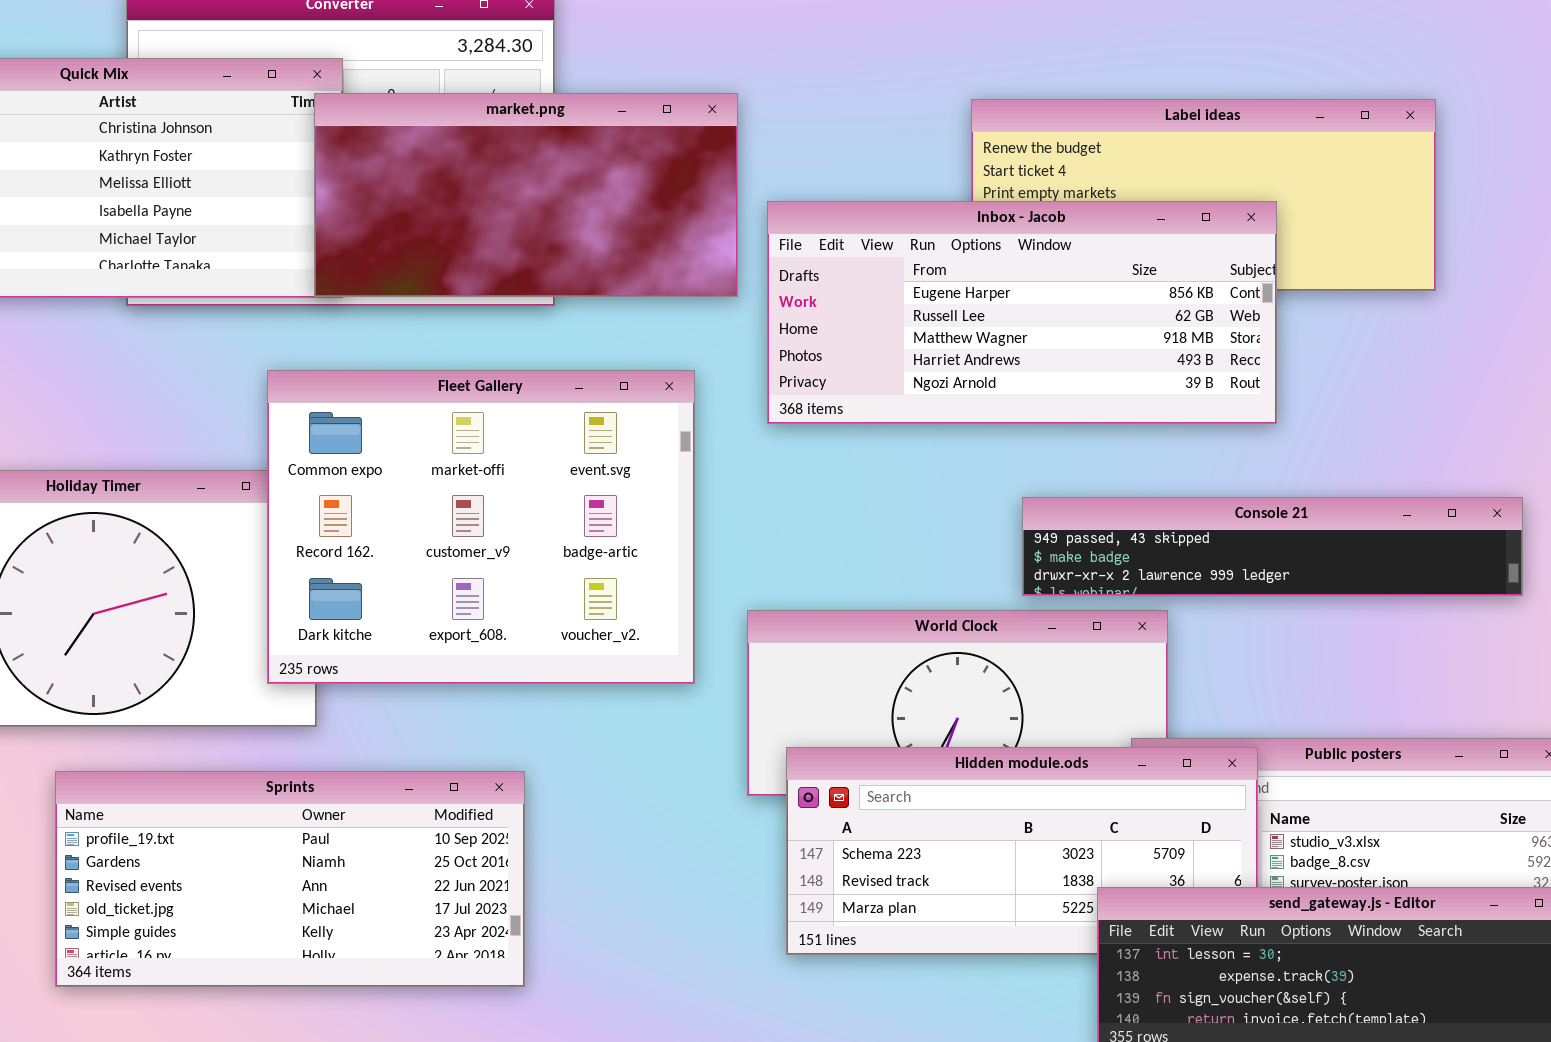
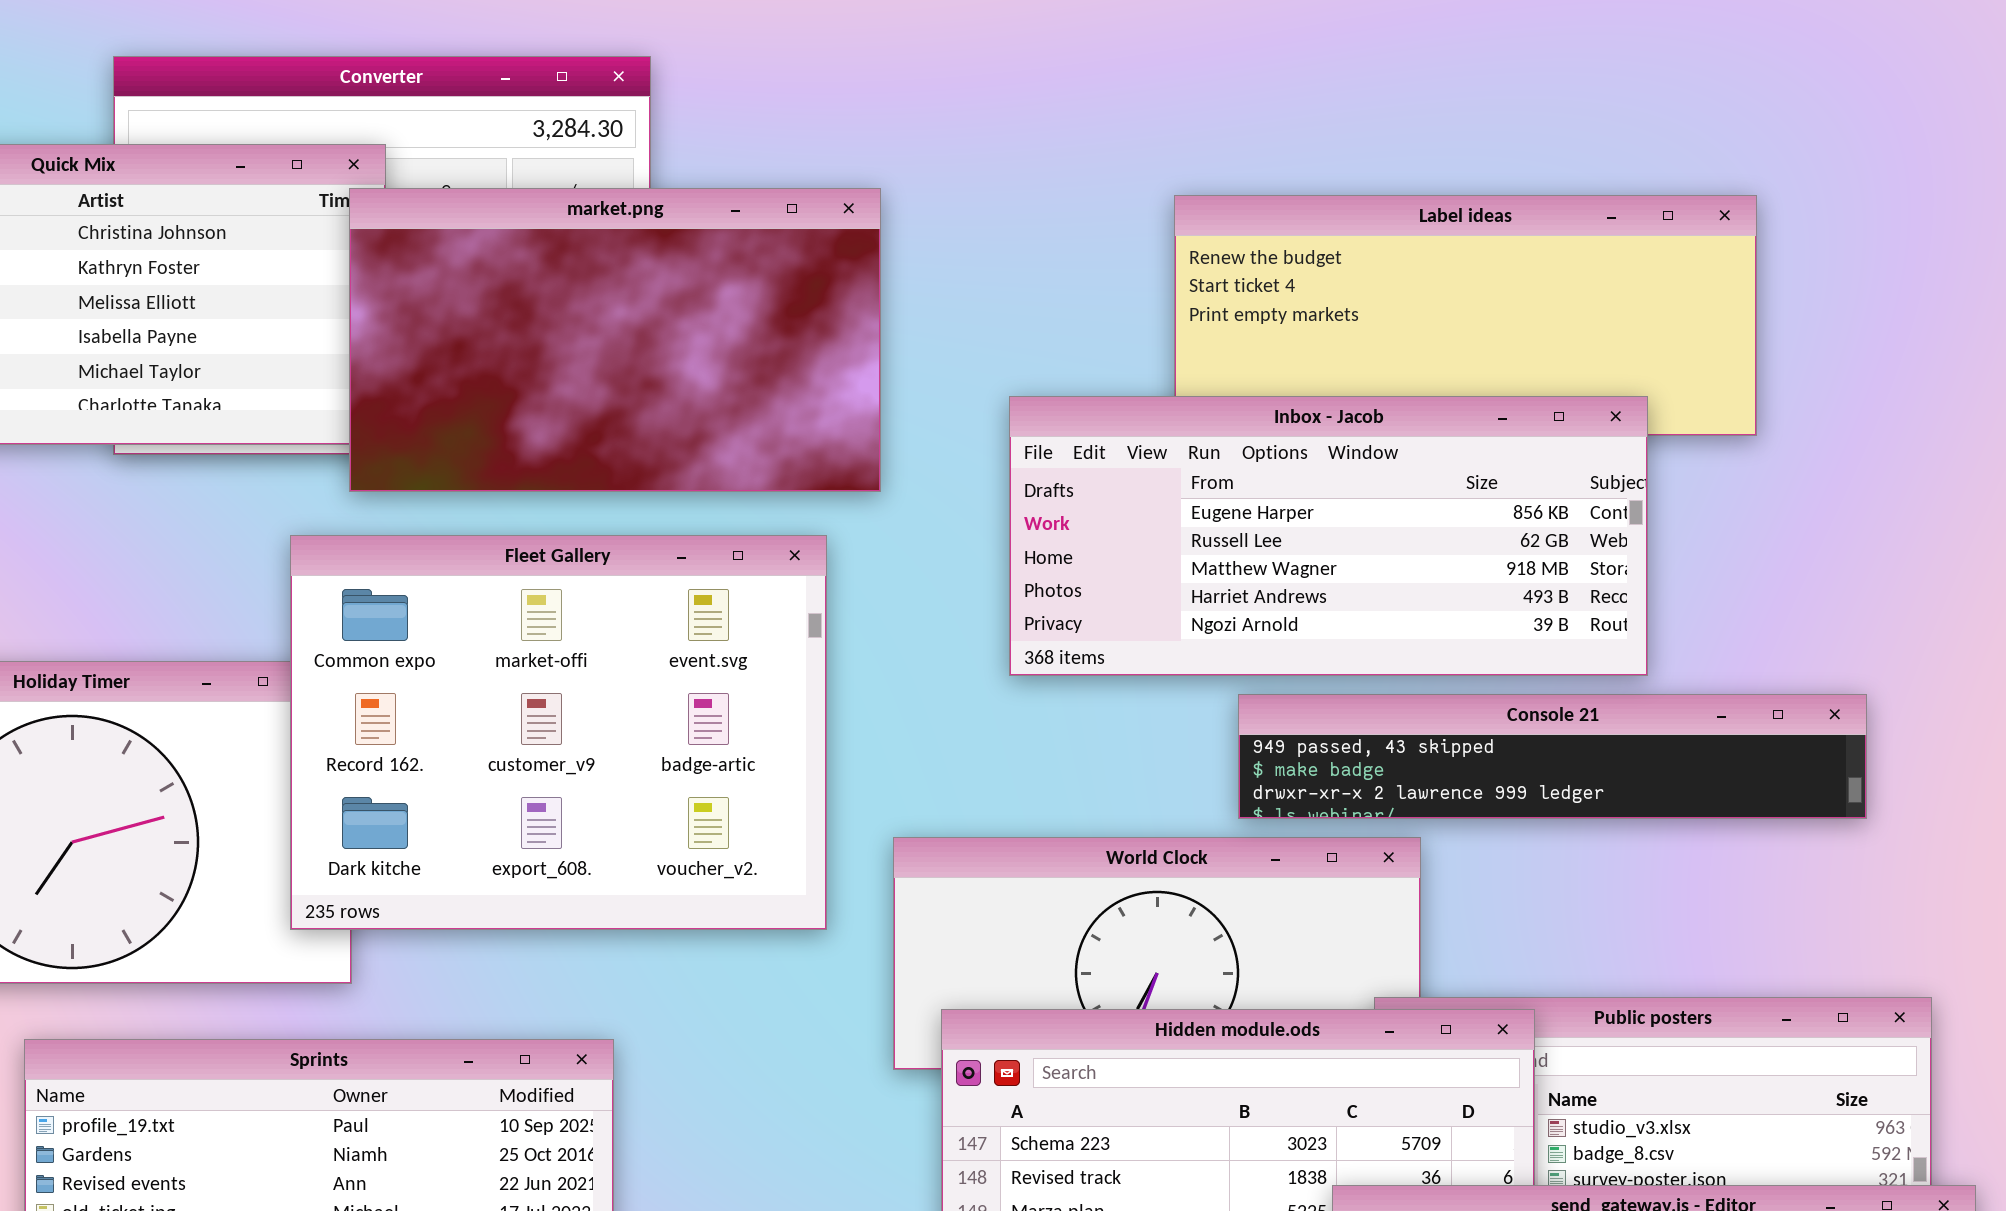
market.png: [314,93,738,297] -> [349,188,881,492], resized
Inbox - Jacob: [767,201,1277,424] -> [1009,396,1648,676], moved

